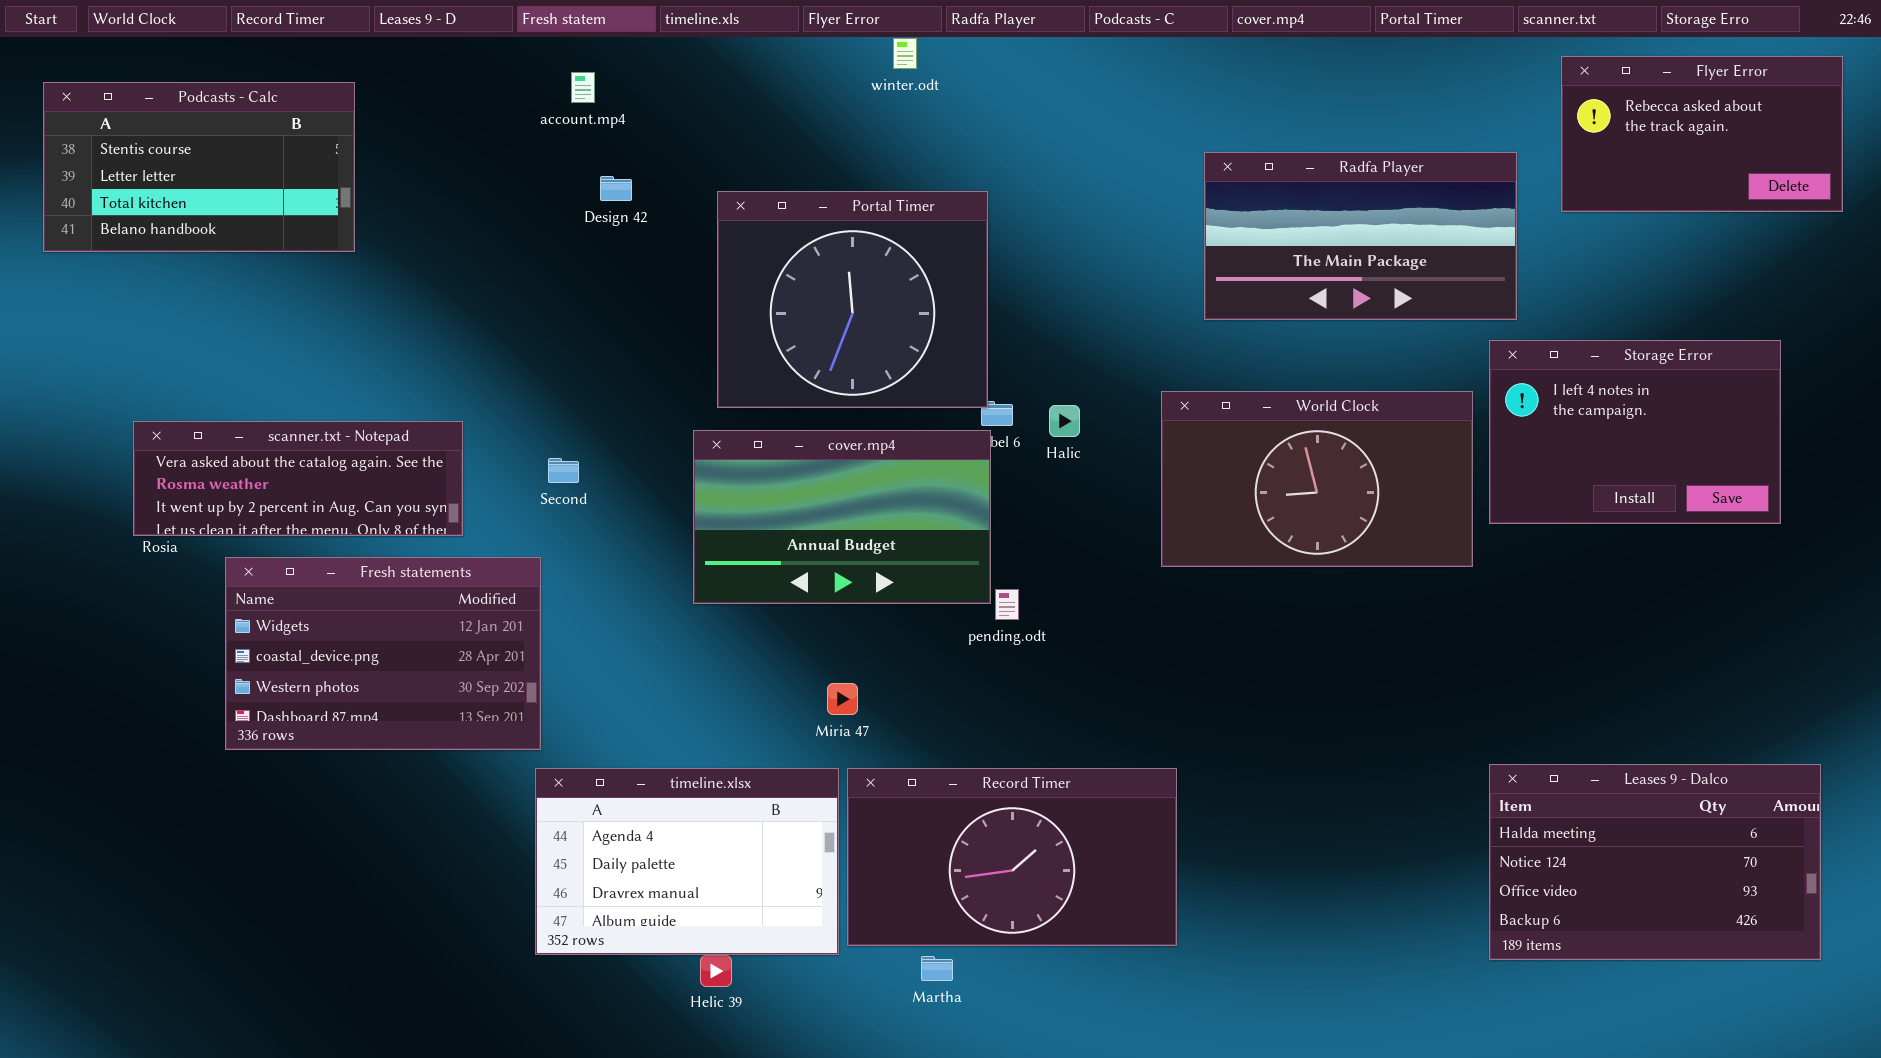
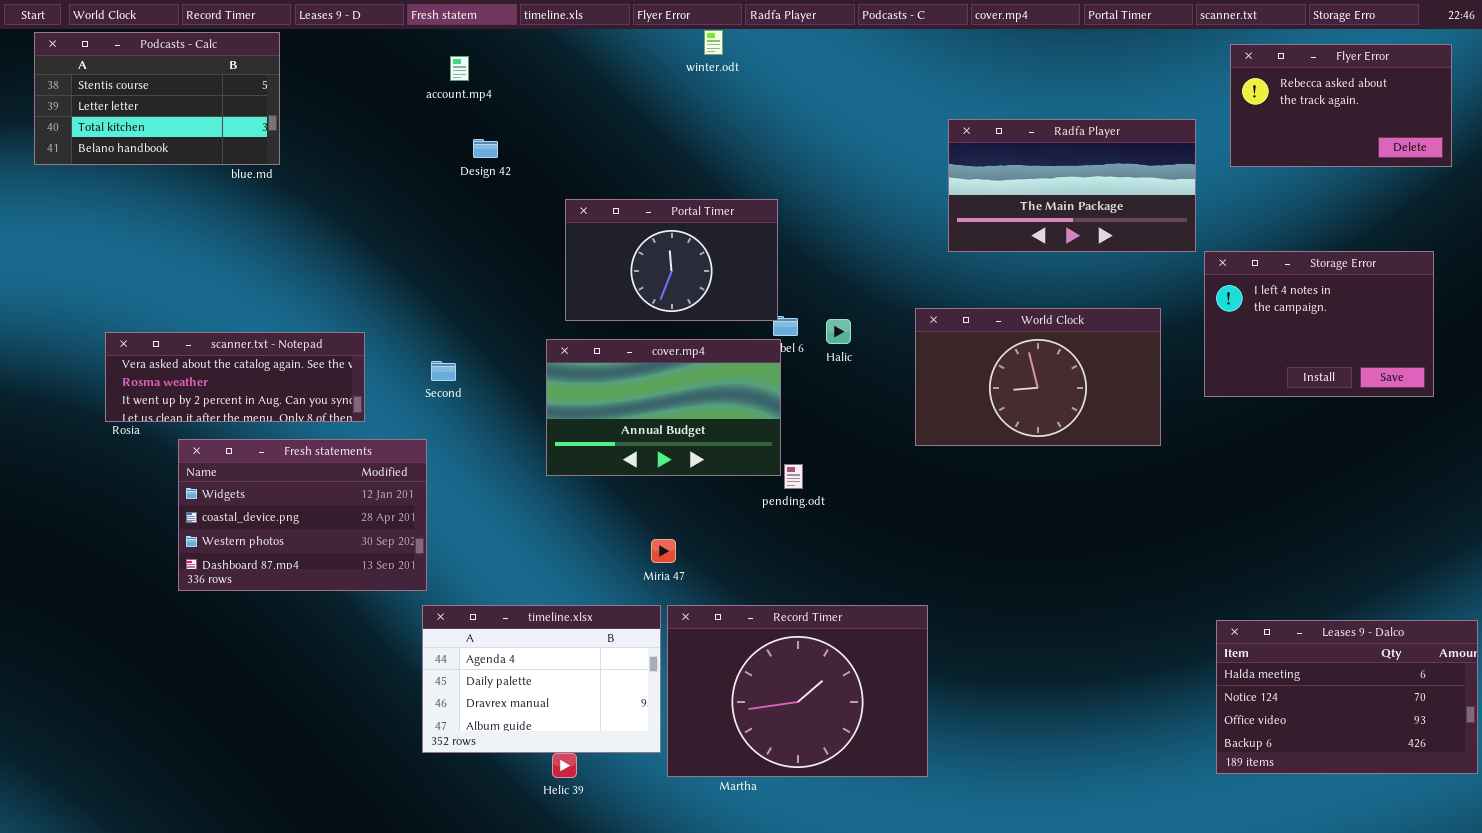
Podcasts - Calc: [43,82,355,252] -> [34,32,280,165], moved
Portal Timer: [717,191,988,408] -> [565,199,778,321], resized
Storage Error: [1489,340,1781,524] -> [1204,251,1434,397], moved
Leases 9 - Dalco: [1489,764,1821,960] -> [1216,620,1478,774], moved
Record Timer: [847,768,1177,946] -> [667,605,928,777], resized

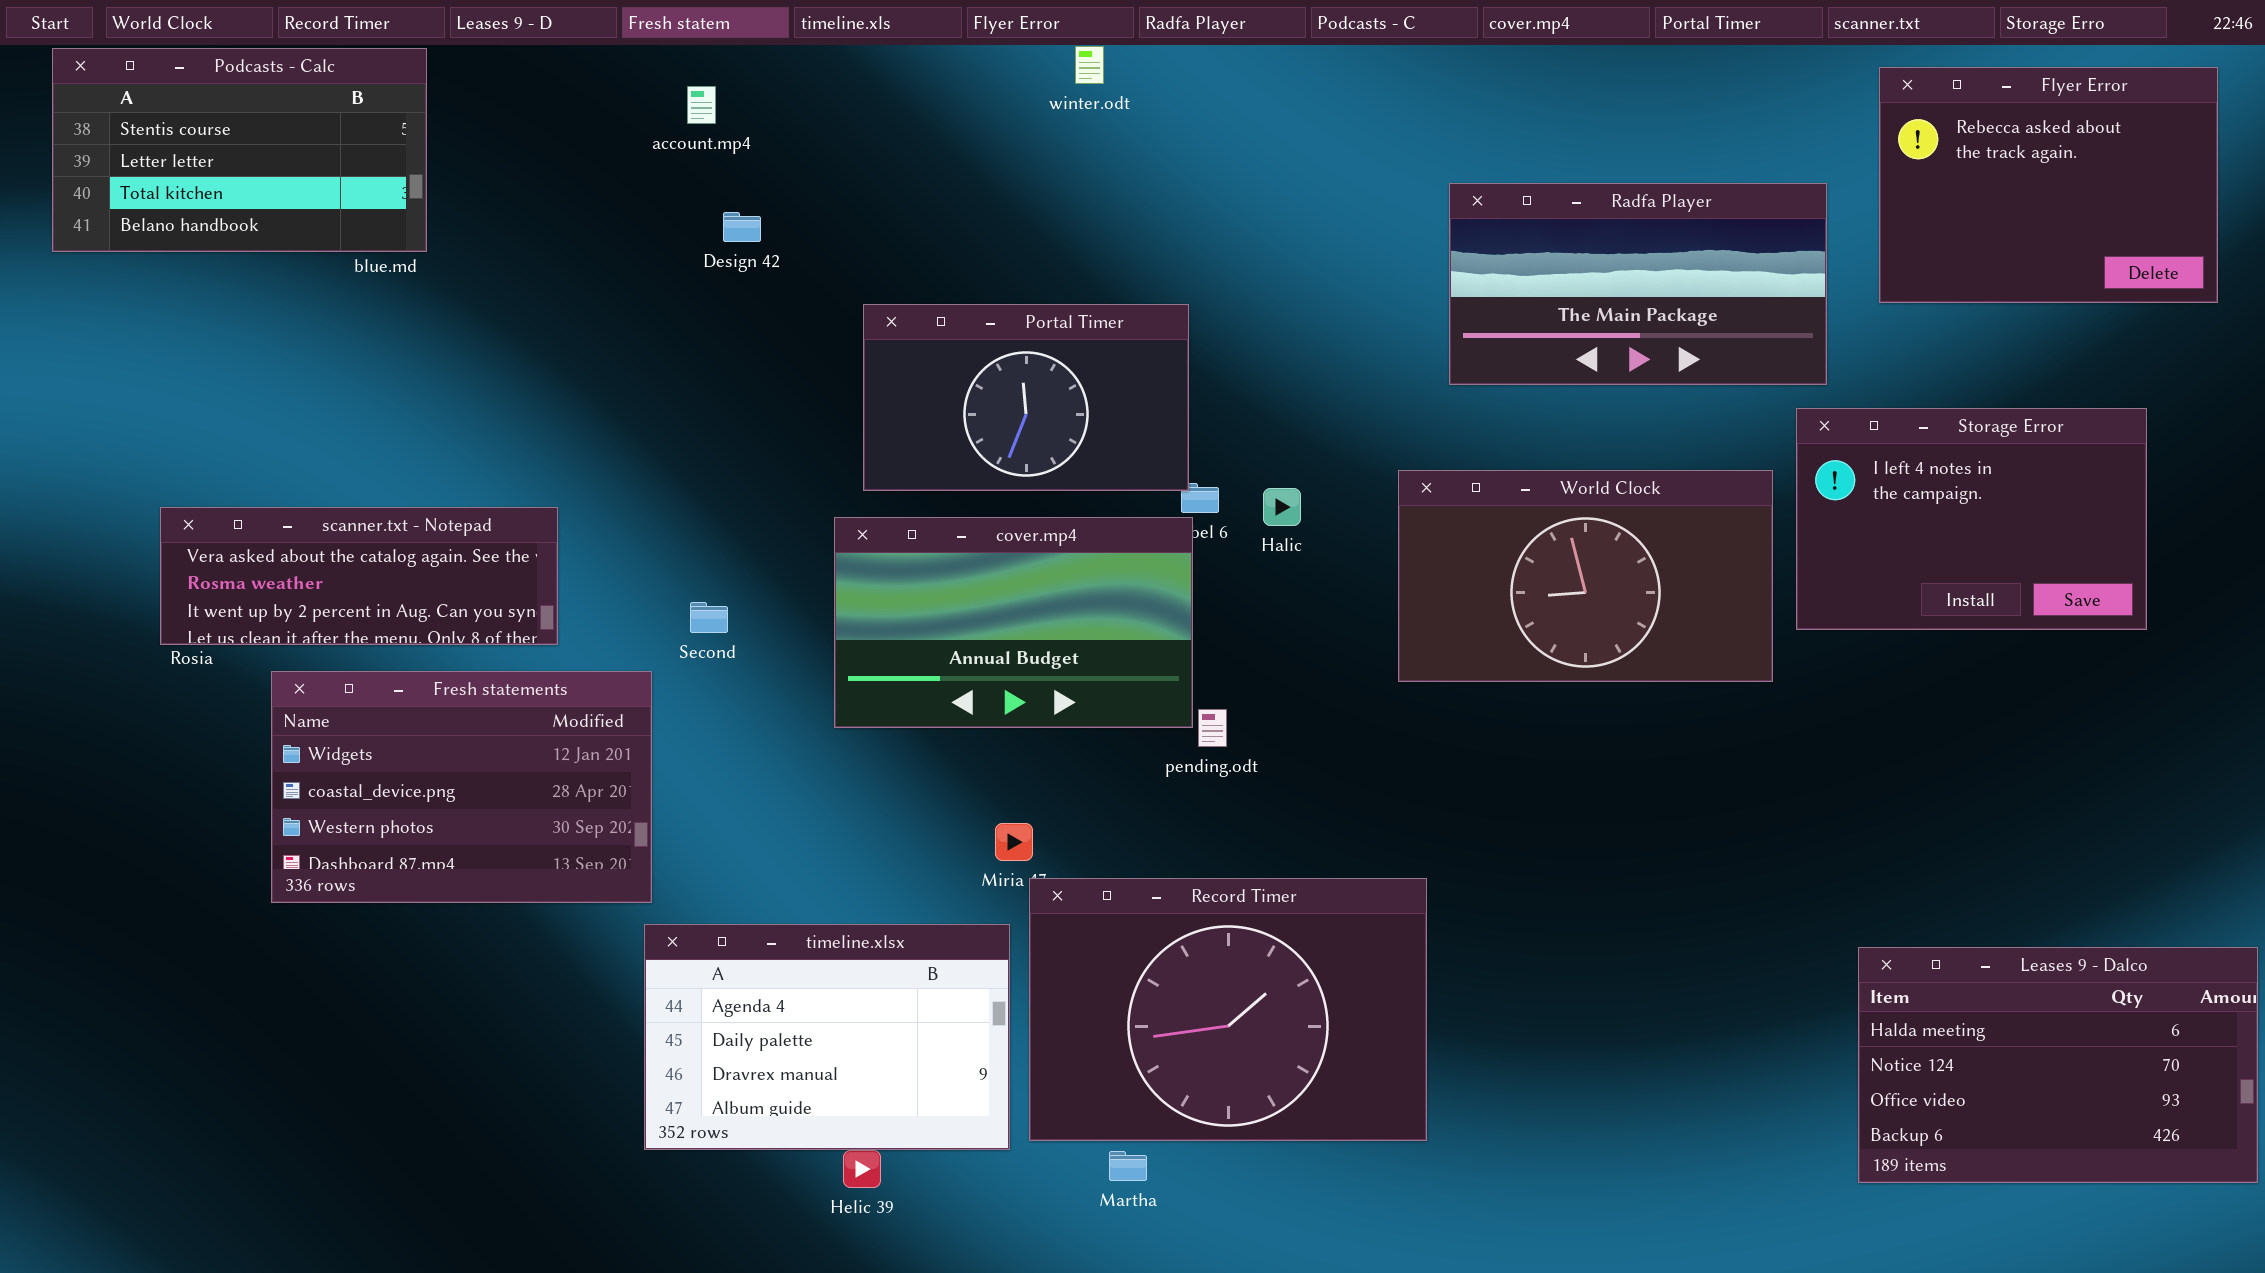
Flyer Error: [1230,44,1452,167] -> [1879,67,2218,303], resized
Storage Error: [1204,251,1434,397] -> [1796,408,2147,630], moved
Second: [431,361,456,381] -> [690,602,728,633], moved
Record Timer: [667,605,928,777] -> [1029,878,1427,1141], moved

